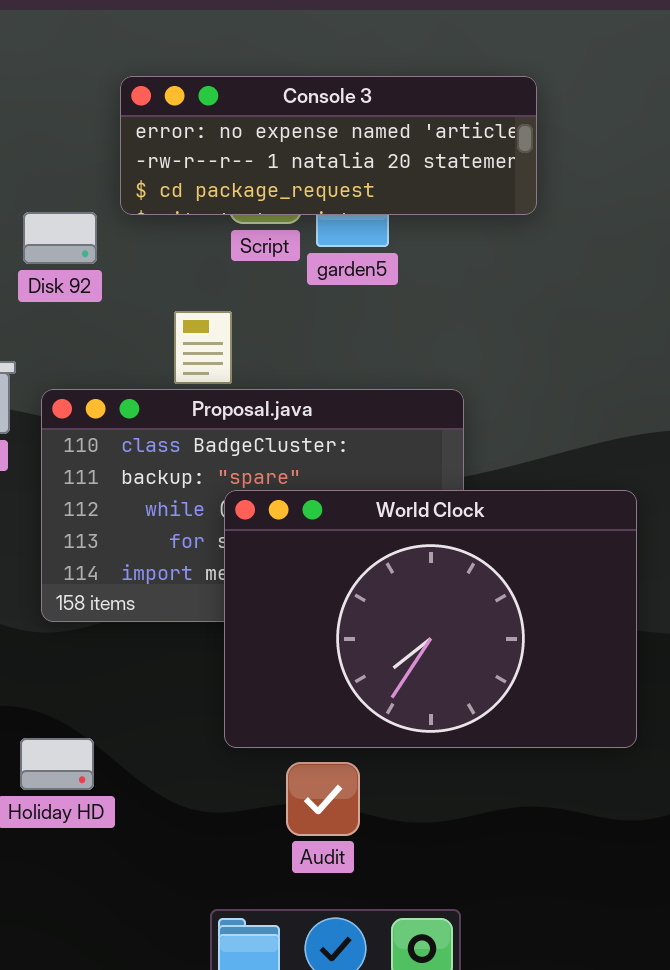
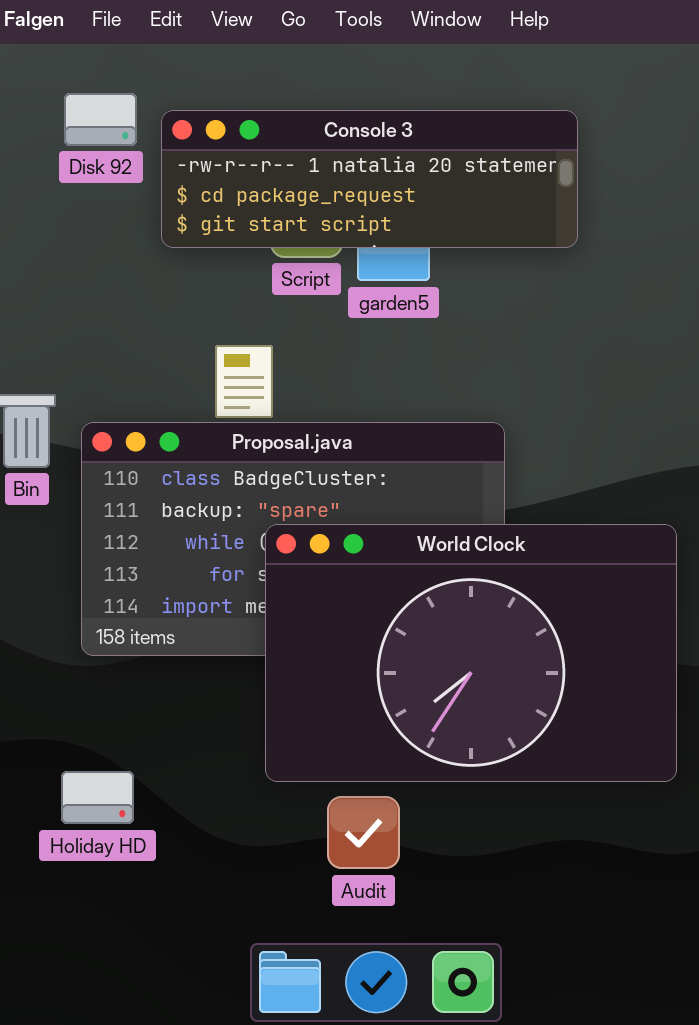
Console 3: [120,76,537,215] -> [161,110,578,248], scrolled down 1 row
Disk 92: [23,212,97,264] -> [64,93,137,146], moved

